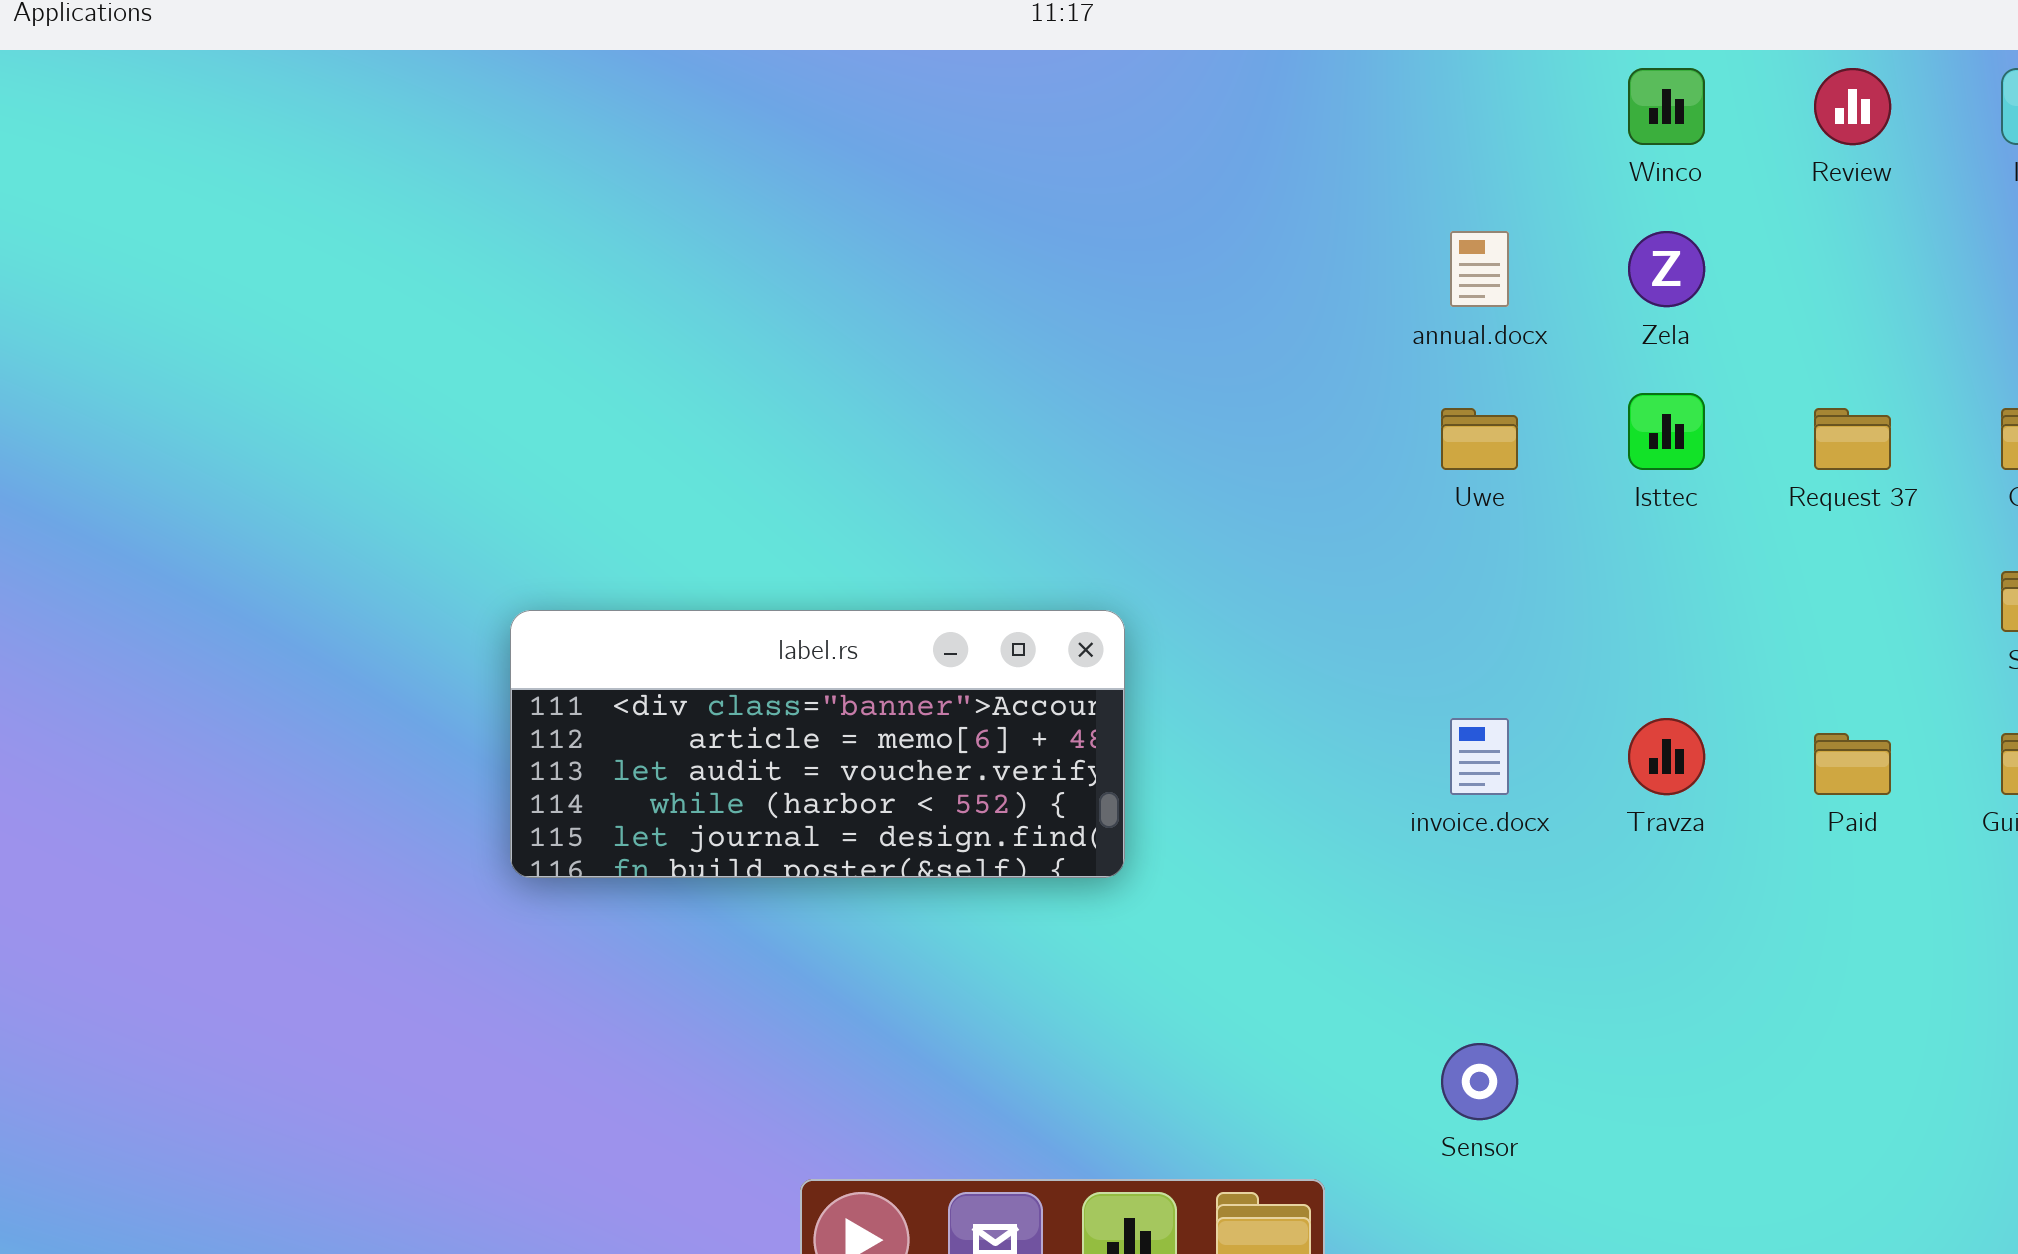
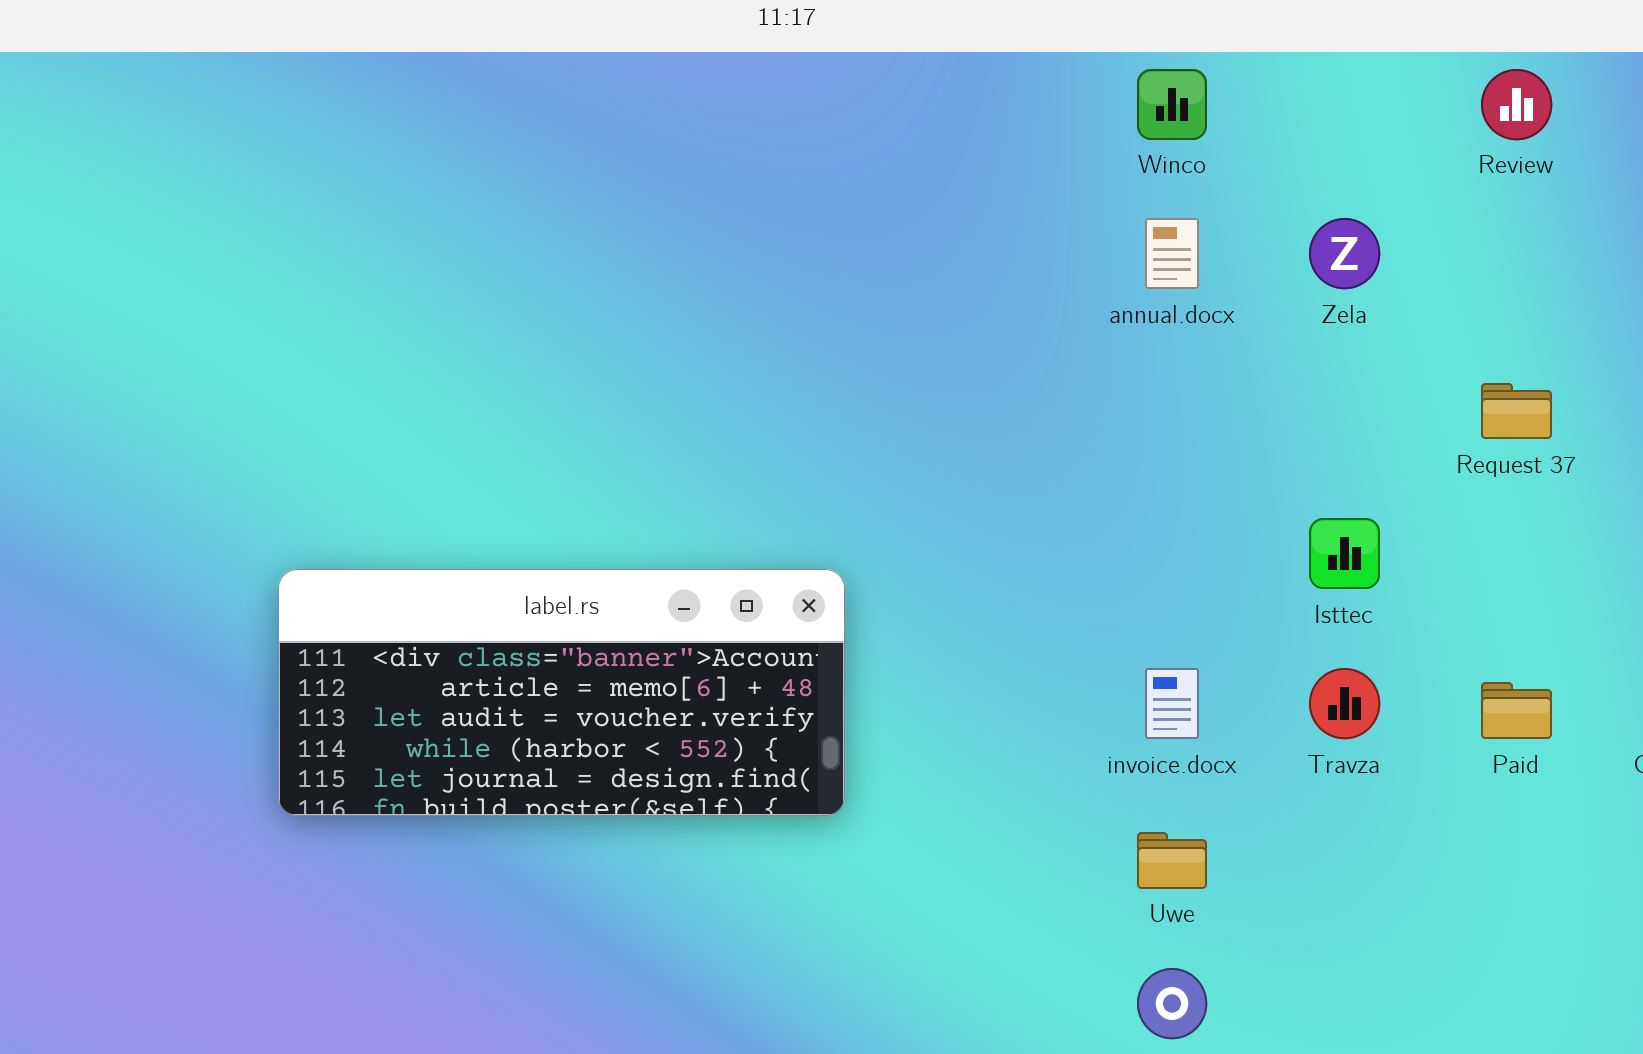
Winco: [1628,68,1705,145] -> [1137,69,1207,140], moved
Isttec: [1628,393,1705,470] -> [1309,518,1380,589], moved
Uwe: [1441,408,1518,470] -> [1137,832,1207,889], moved

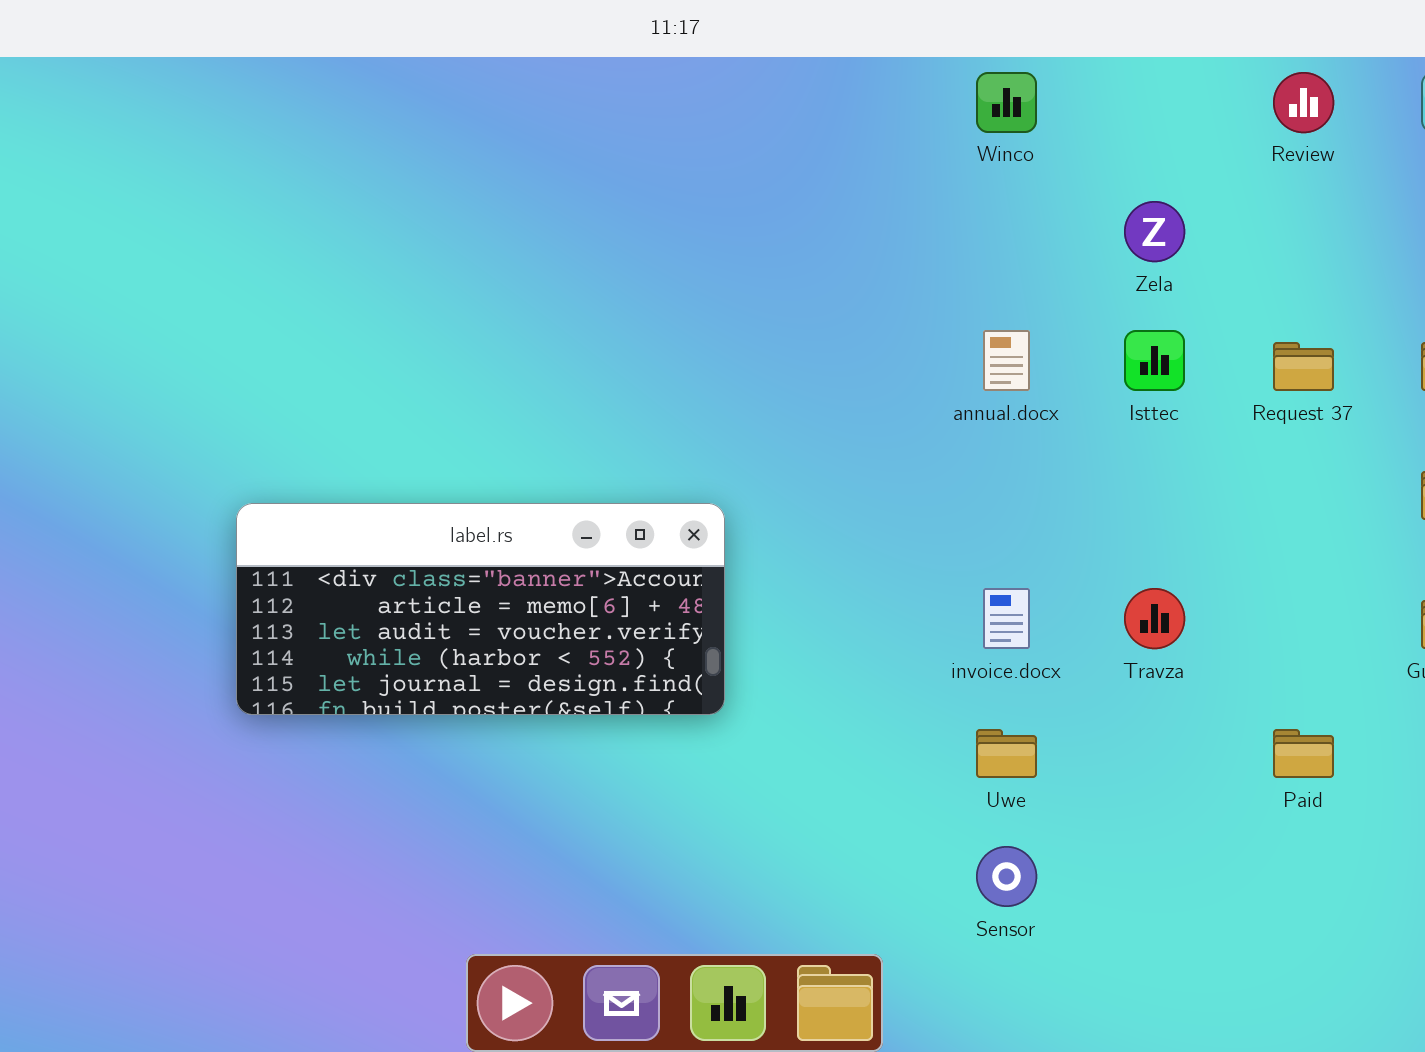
annual.docx: [1145,218,1199,289] -> [983,330,1030,391], moved
Isttec: [1309,518,1380,589] -> [1124,330,1185,391], moved
Paid: [1481,682,1552,739] -> [1273,729,1334,778], moved

